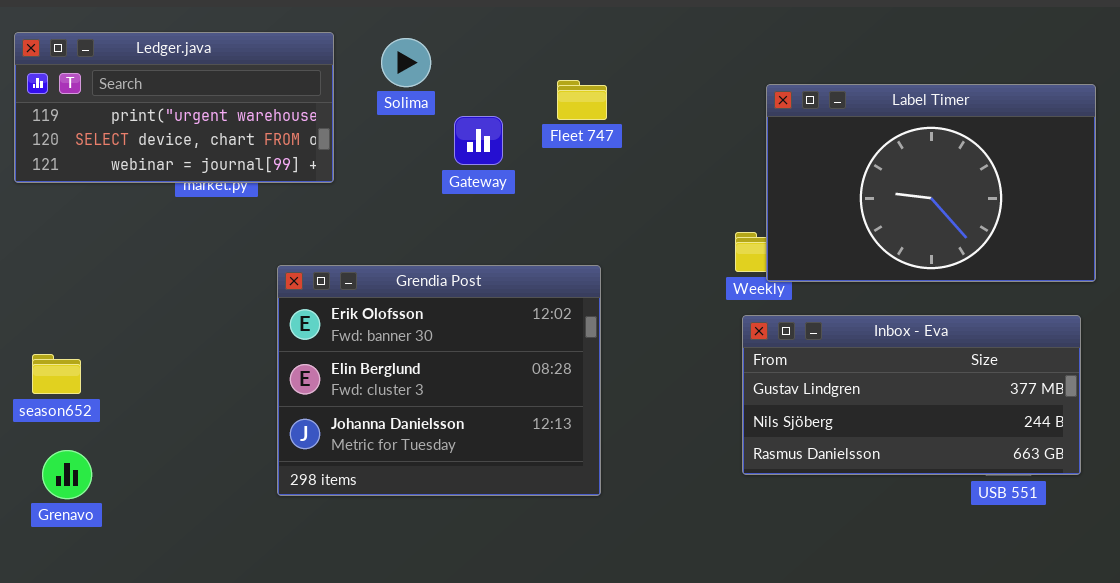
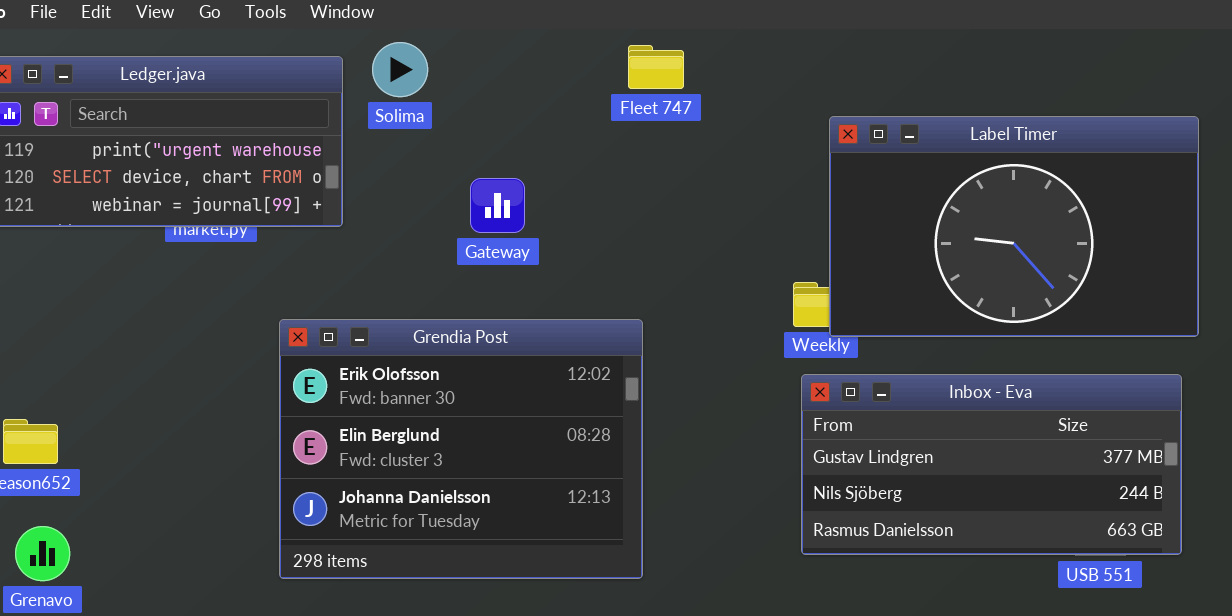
Solima: [381,38,431,87] -> [372,42,428,97], moved
Fleet 747: [557,80,607,120] -> [628,45,684,89], moved
Gateway: [454,116,503,165] -> [470,178,525,233], moved

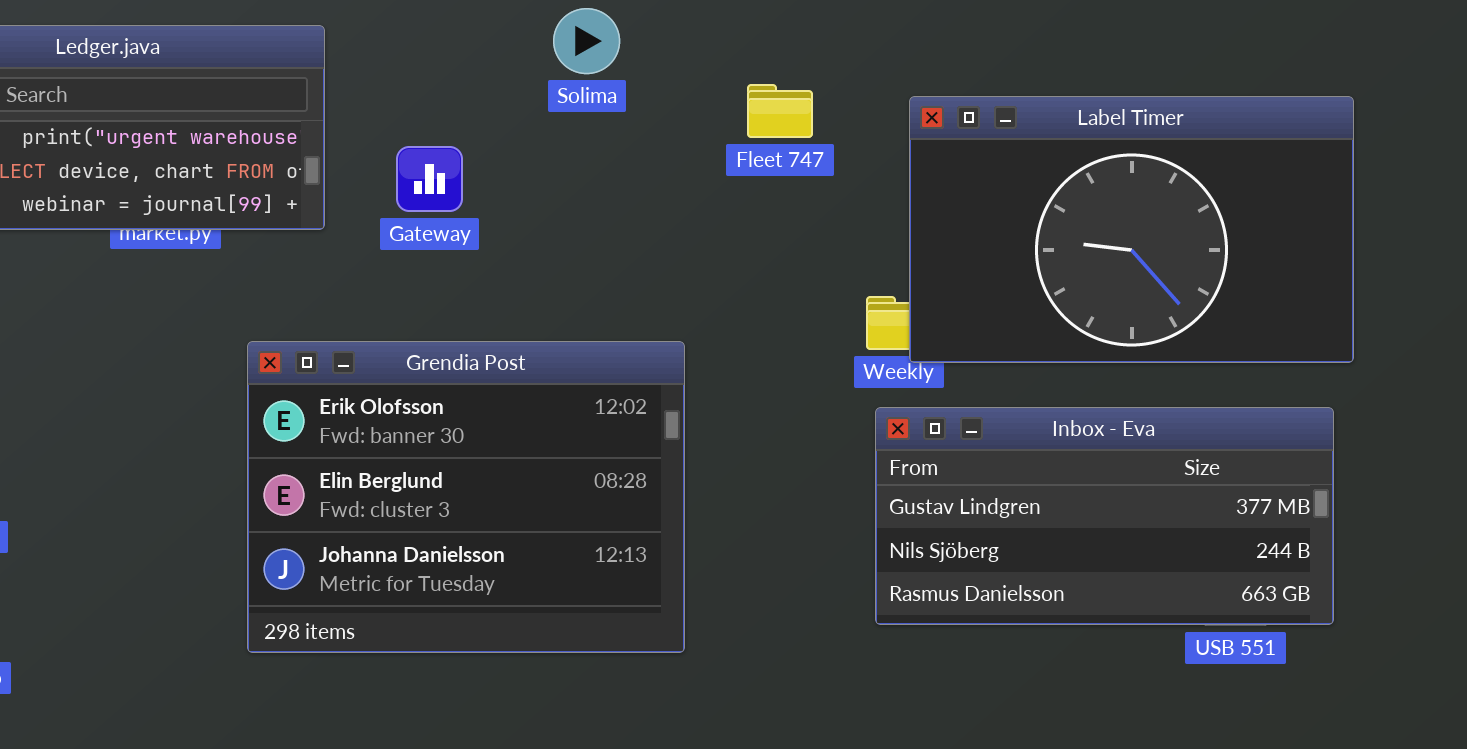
Solima: [372,42,428,97] -> [553,8,620,74], moved
Fleet 747: [628,45,684,89] -> [747,84,813,138], moved
Gateway: [470,178,525,233] -> [396,146,463,212], moved

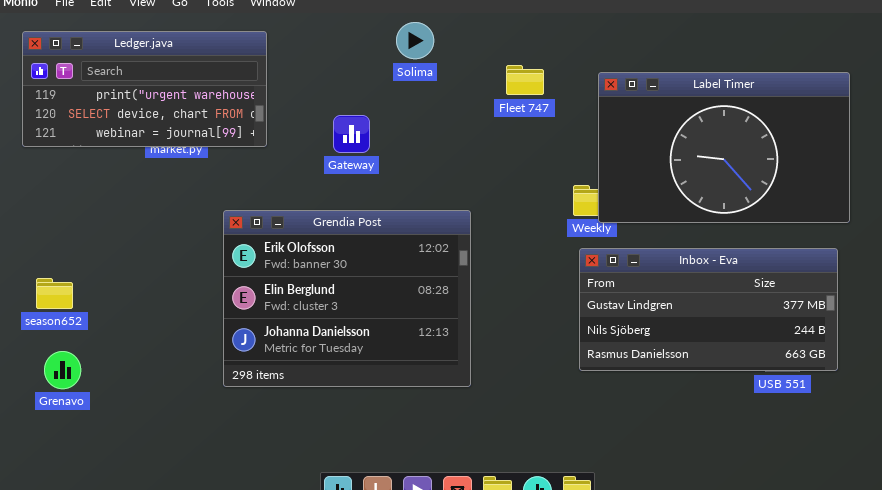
Gateway: [396,146,463,212] -> [333,115,370,153], moved

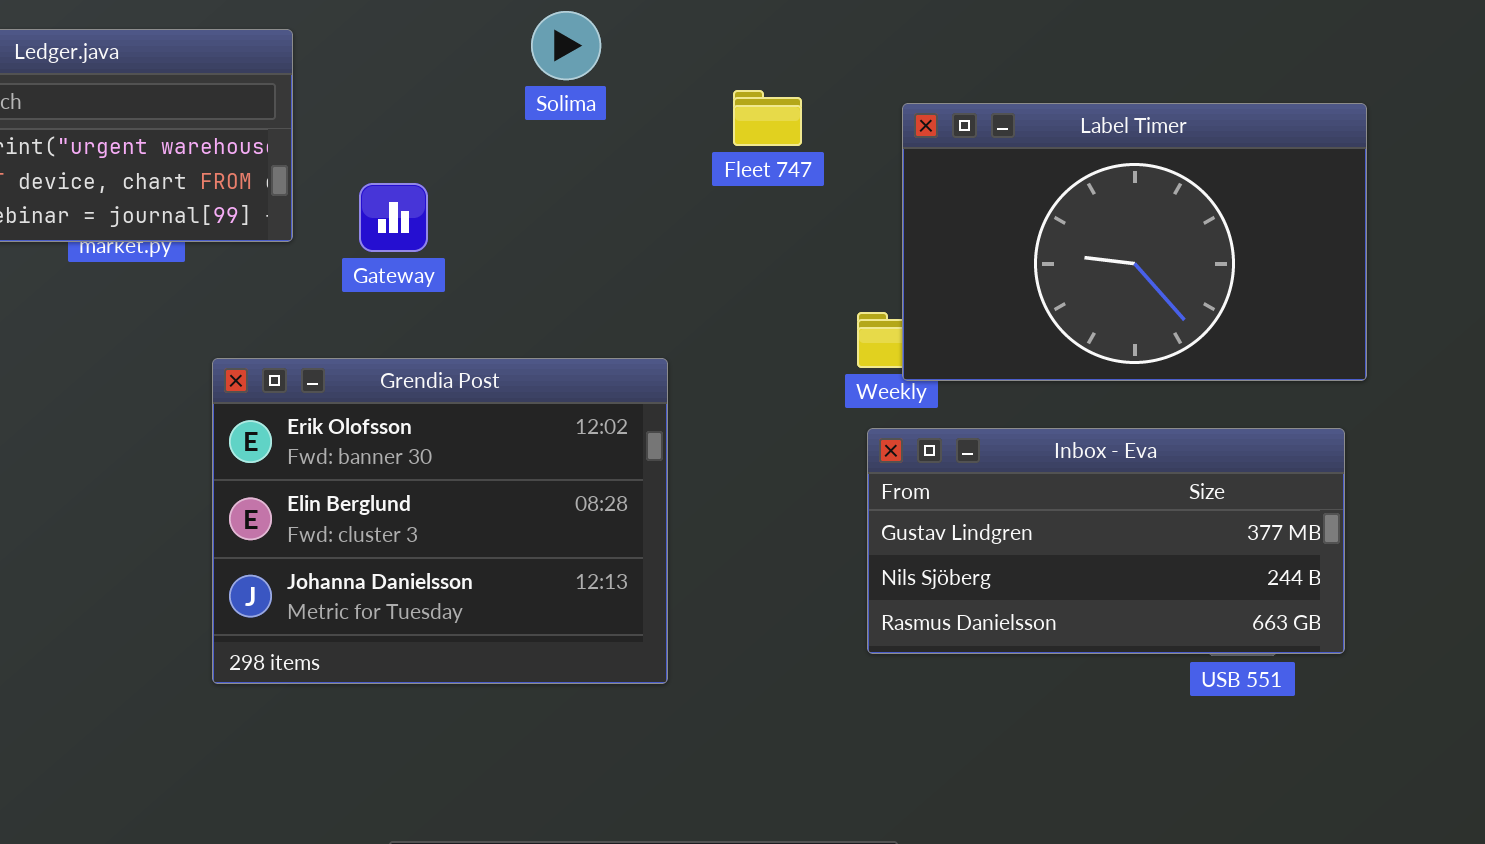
Gateway: [333,115,370,153] -> [359,183,428,252], moved

